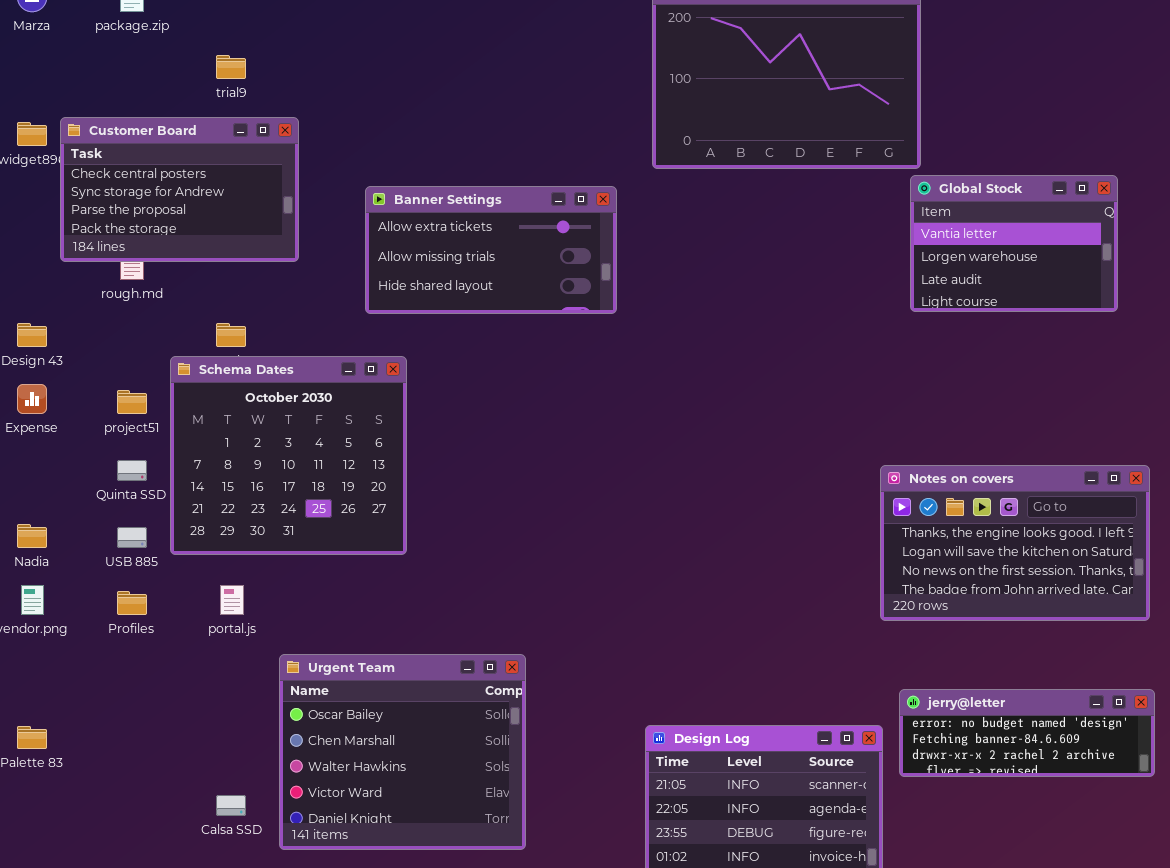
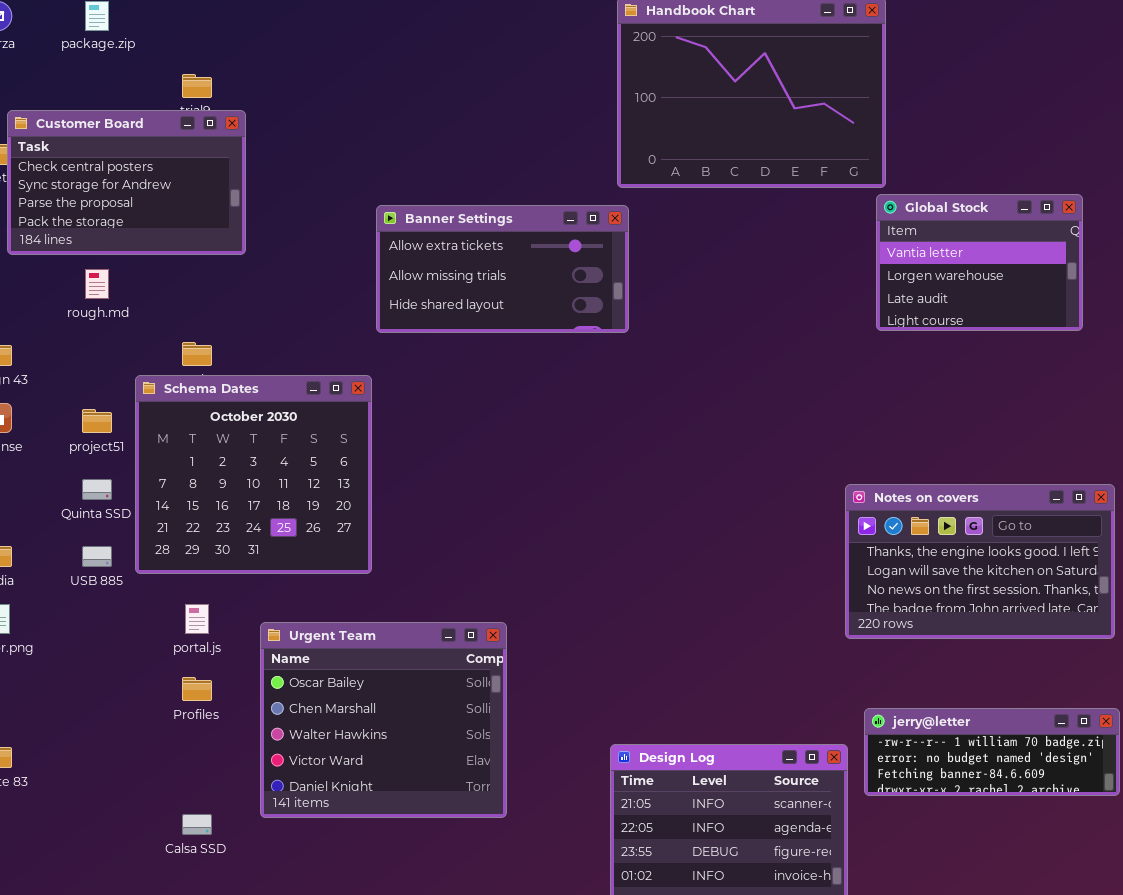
Customer Board: [60,117,299,262] -> [7,110,246,255], moved
Banner Settings: [365,186,617,314] -> [376,205,629,333], moved
Profiles: [117,591,147,615] -> [182,677,212,701], moved
Urgent Team: [279,654,526,850] -> [260,622,507,818], moved
jerry@letter: [899,689,1155,777] -> [864,708,1120,796], scrolled up 1 row

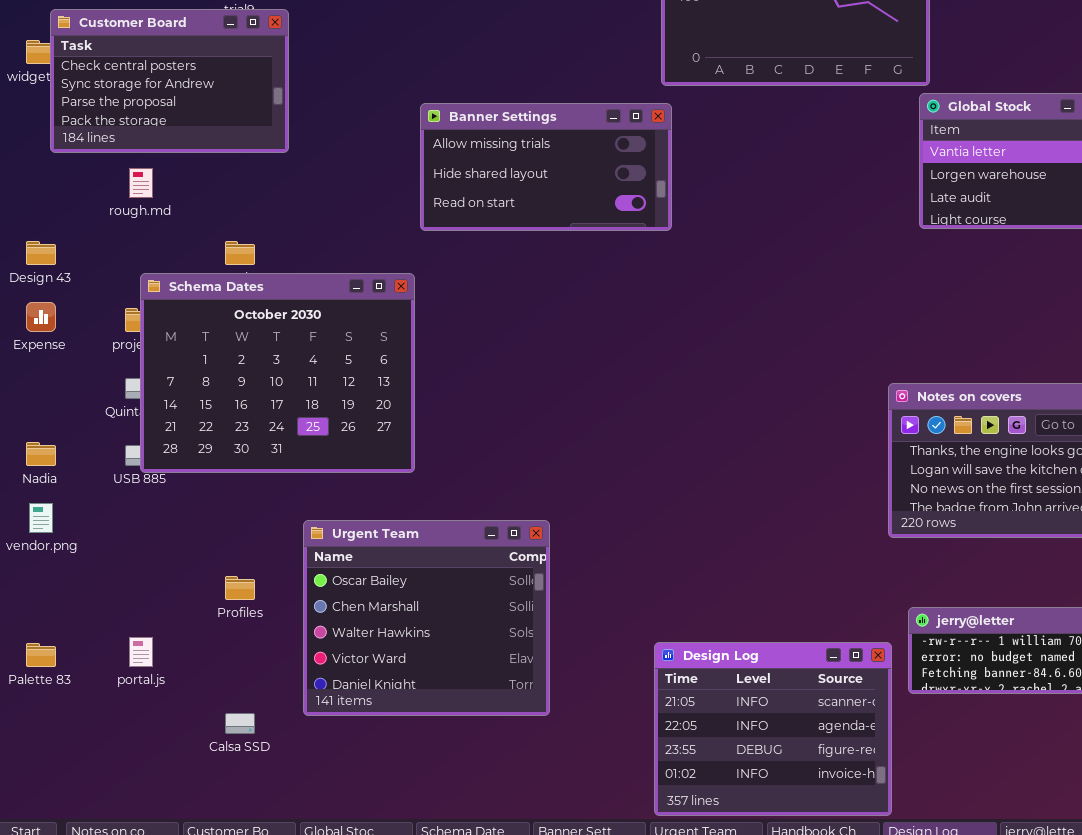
Banner Settings: [376,205,629,333] -> [420,103,672,231], scrolled down 1 row
Schema Dates: [135,375,372,574] -> [140,273,415,473], resized
portal.js: [185,604,209,634] -> [129,637,153,667], moved

